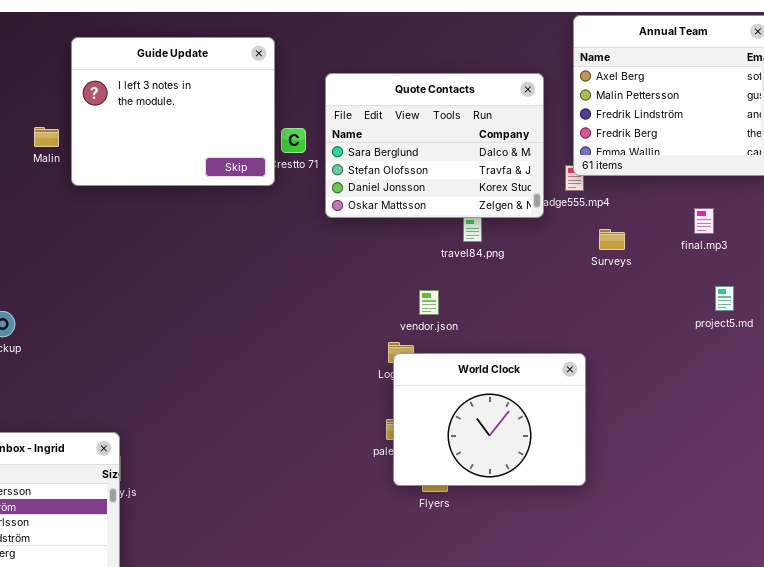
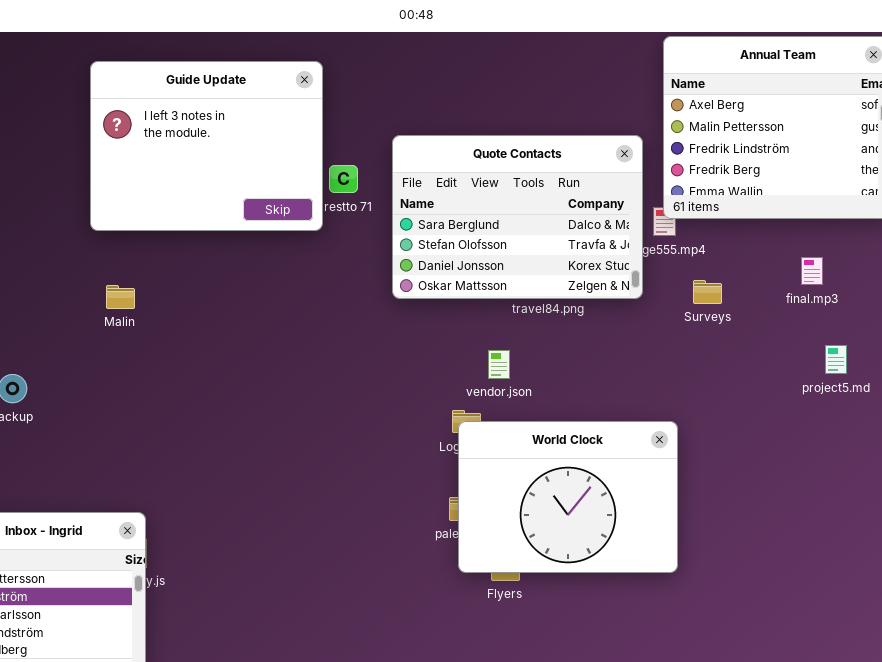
Quote Contacts: [325,73,544,218] -> [392,135,643,299], moved
Malin: [34,127,59,147] -> [106,285,135,309], moved

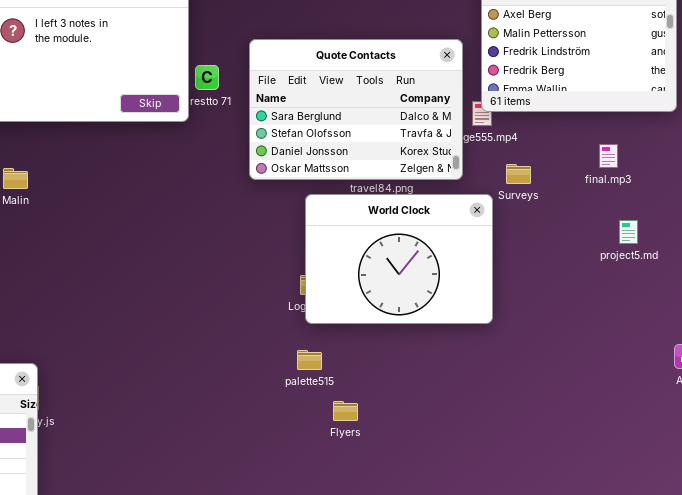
World Clock: [458,421,678,573] -> [305,194,493,324], moved

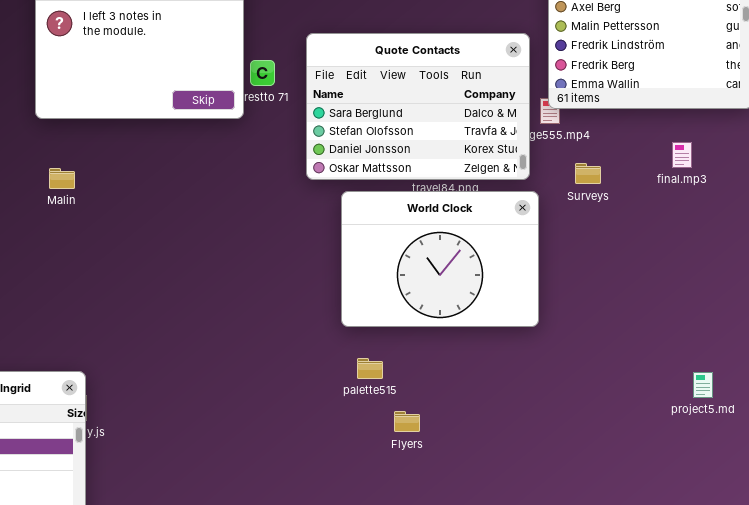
World Clock: [305,194,493,324] -> [341,191,539,327], moved
project5.md: [619,220,638,244] -> [693,372,713,398], moved

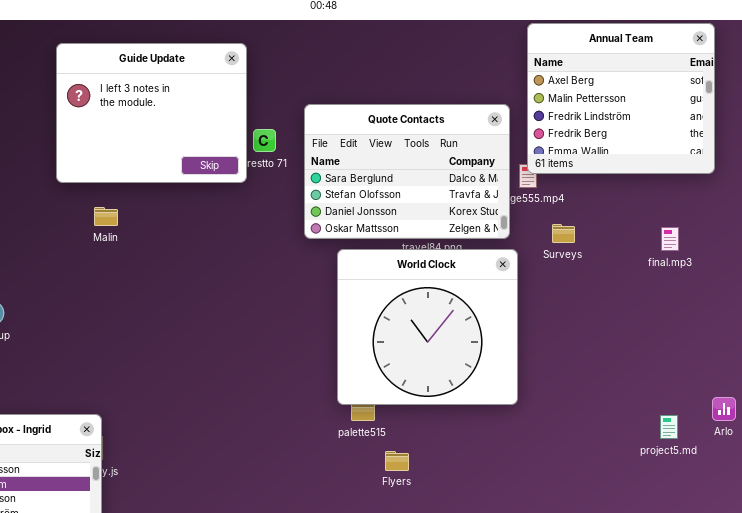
final.mp3: [672,142,692,168] -> [661,227,679,251], moved
Malin: [49,168,75,189] -> [94,207,118,226], moved
World Clock: [341,191,539,327] -> [337,249,518,405], resized

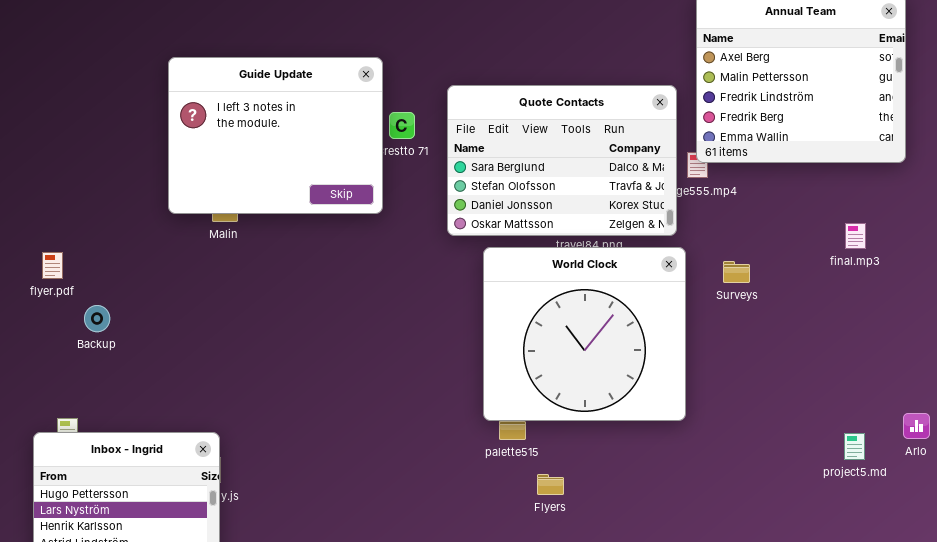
Guide Update: [56,43,247,183] -> [168,57,383,214], moved
Surveys: [552,224,575,243] -> [723,261,750,283], moved

